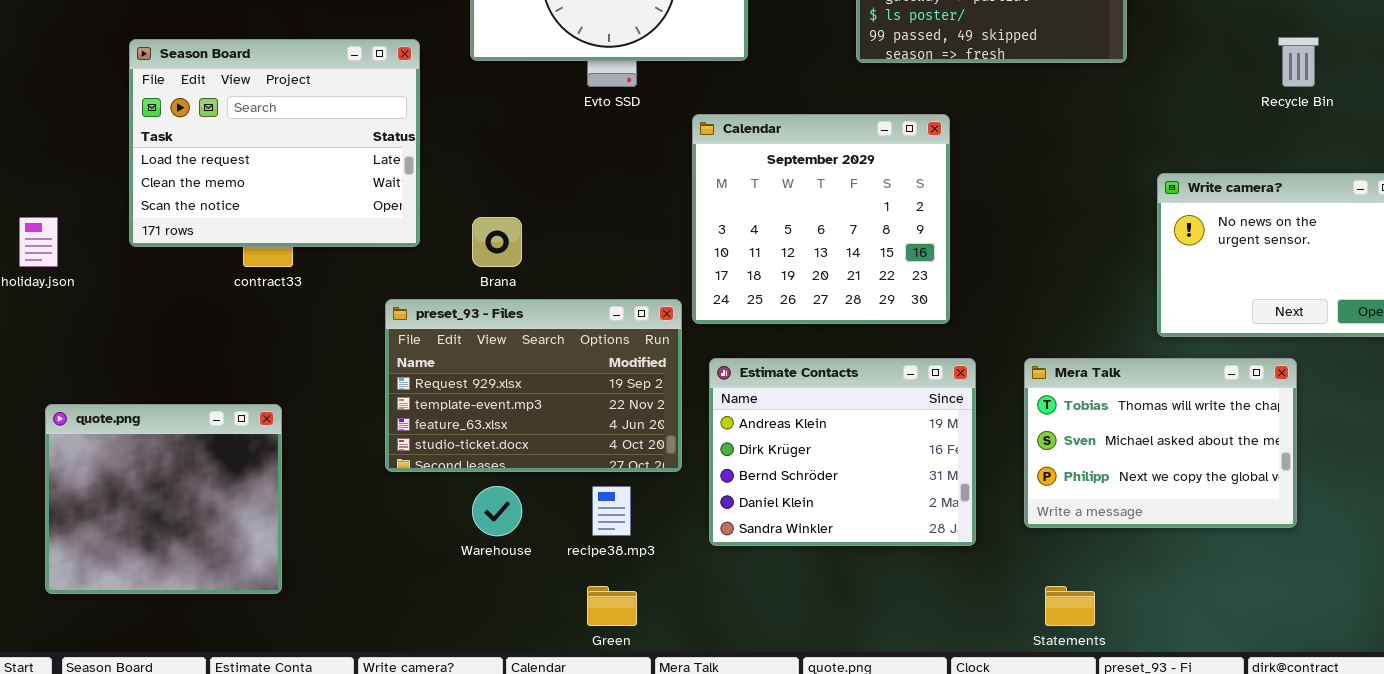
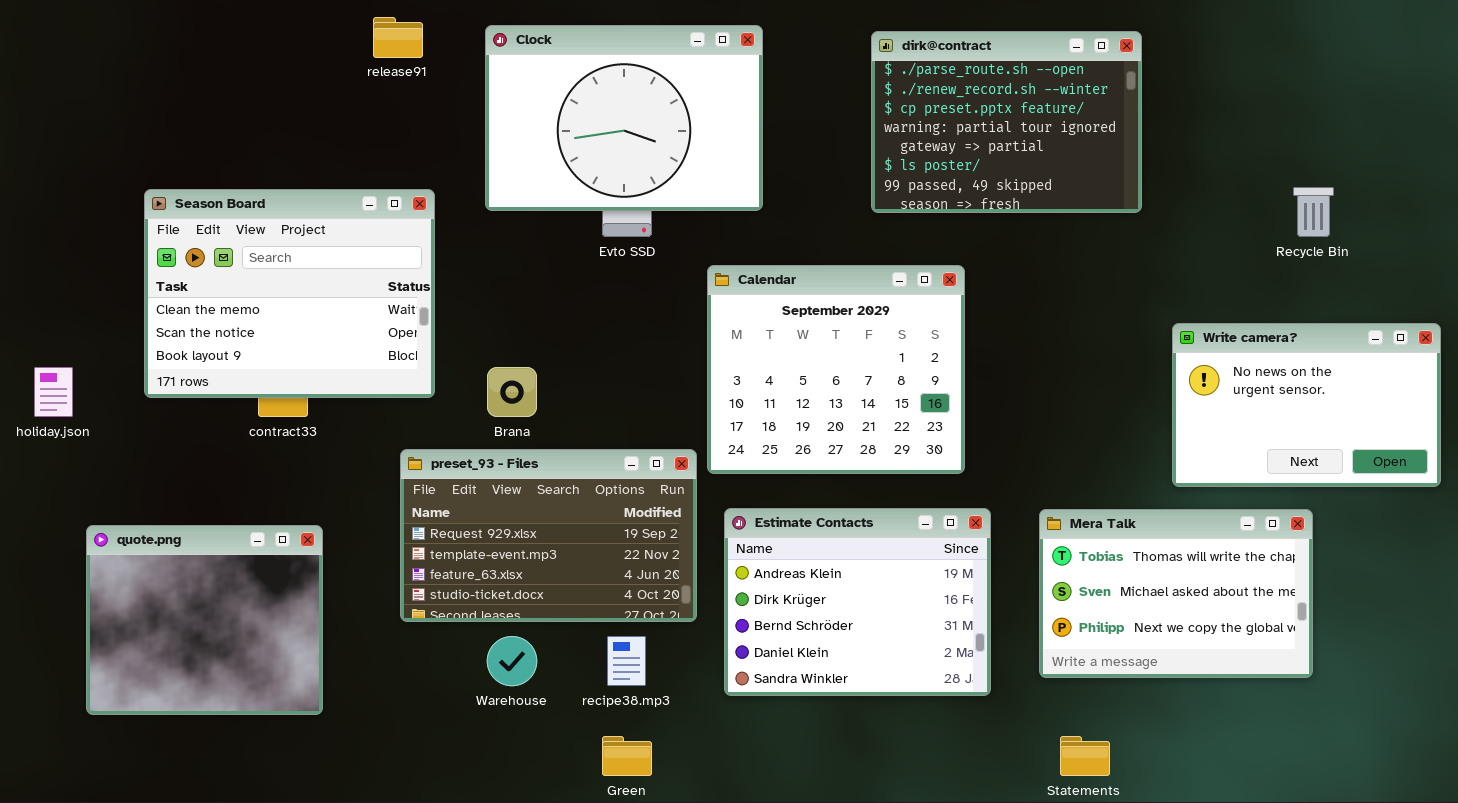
Season Board: [129,39,420,247] -> [144,189,435,398], scrolled down 1 row
quote.png: [45,404,282,594] -> [86,525,323,715], moved

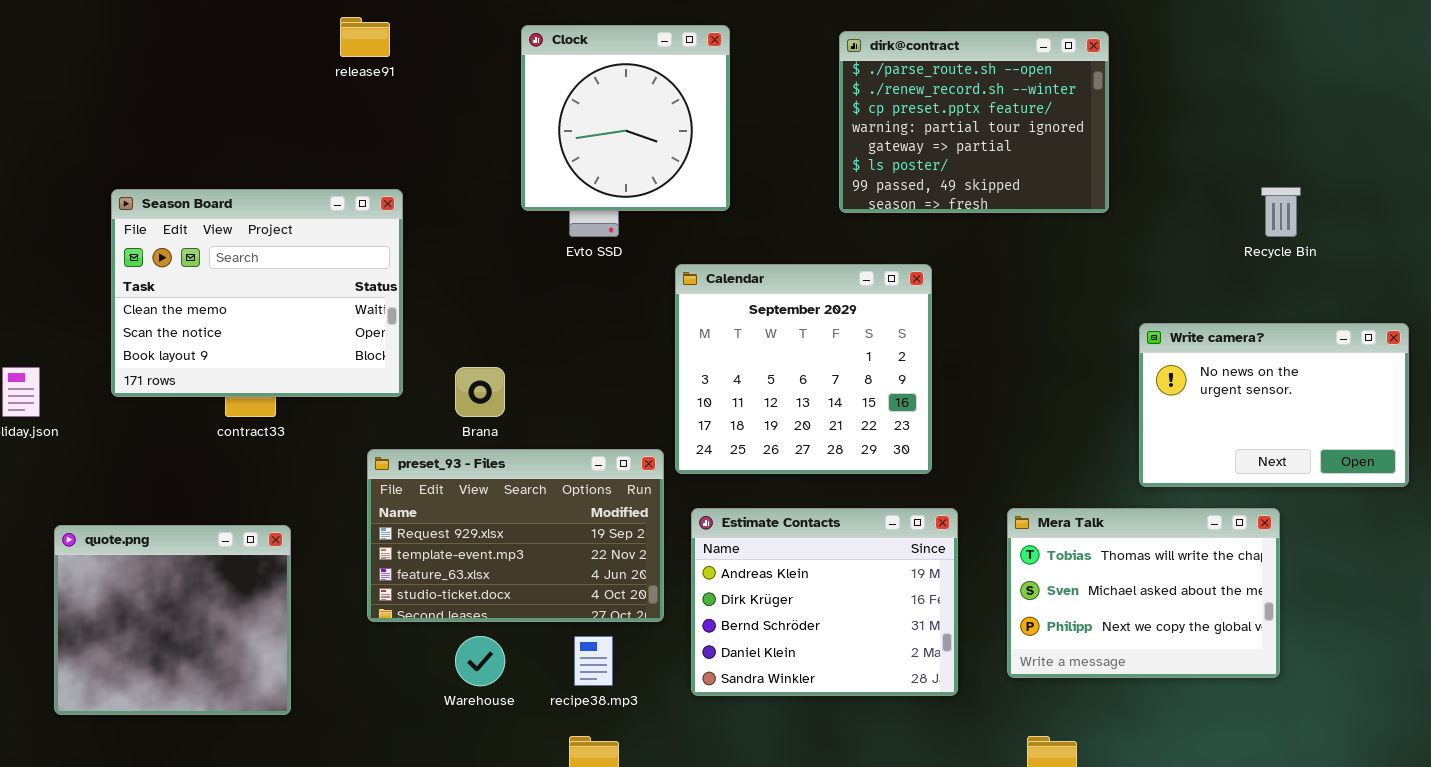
Clock: [485,25,763,211] -> [521,25,730,211], resized

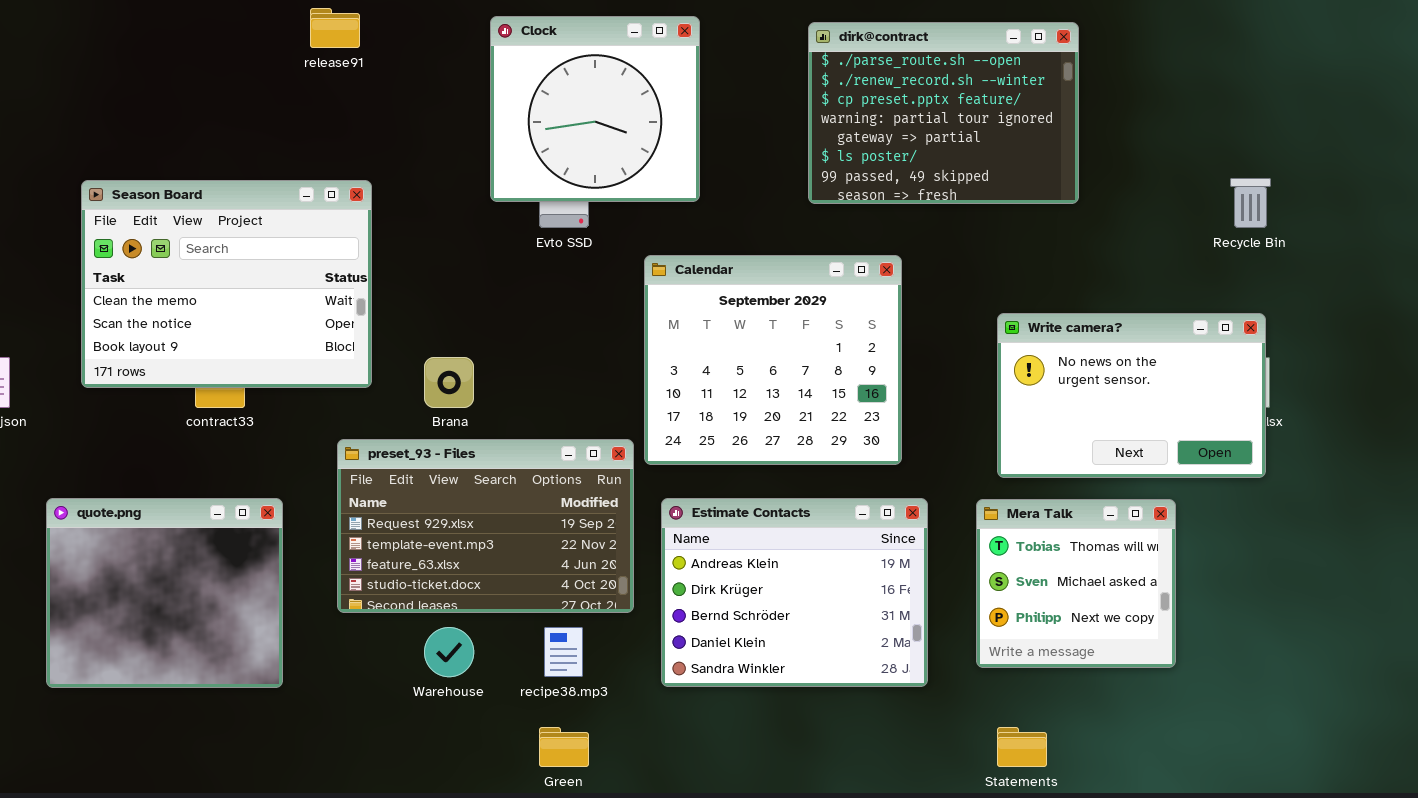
Write camera?: [1139,323,1409,487] -> [997,313,1266,478], moved
Mera Talk: [1007,508,1280,678] -> [976,499,1176,668], resized
quote.png: [54,525,291,715] -> [46,498,283,688], moved

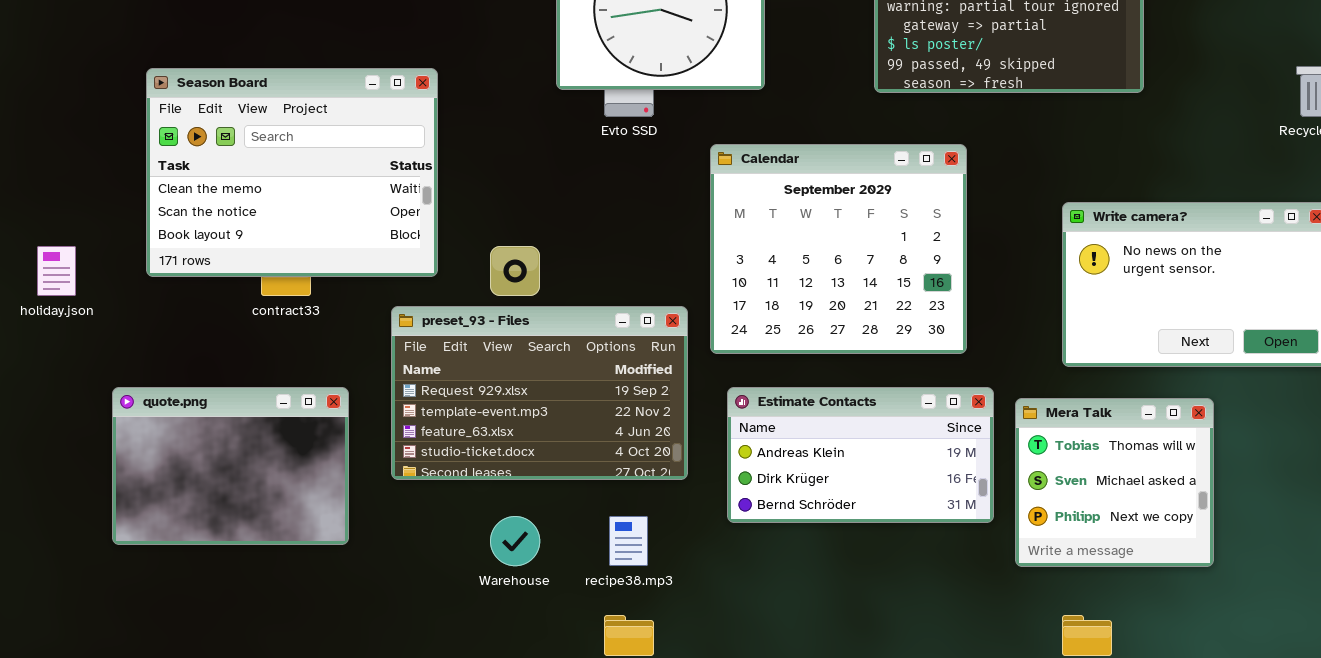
preset_93 - Files: [337,439,634,613] -> [391,306,688,480], moved
quote.png: [46,498,283,688] -> [112,387,349,545], resized
Estimate Contacts: [661,498,928,687] -> [727,387,994,523], resized
Mera Talk: [976,499,1176,668] -> [1015,398,1214,567], moved

